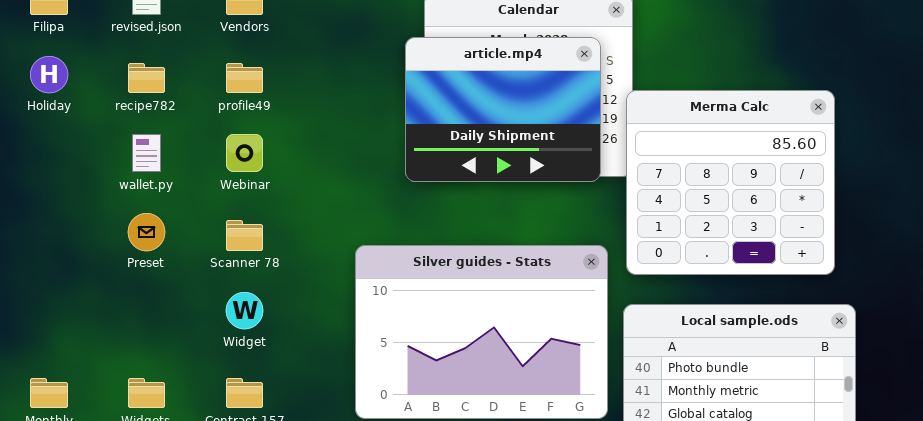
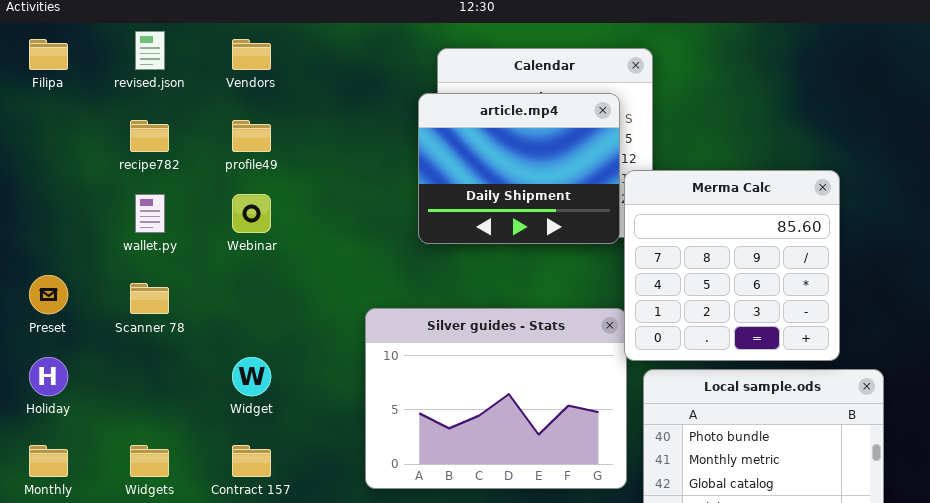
Holiday: [30,56,68,93] -> [29,357,68,396], moved
Merma Calc: [626,90,835,275] -> [624,170,840,361], moved
Preset: [128,213,165,251] -> [29,275,68,314], moved
Scanner 78: [226,220,263,251] -> [130,283,169,314], moved

